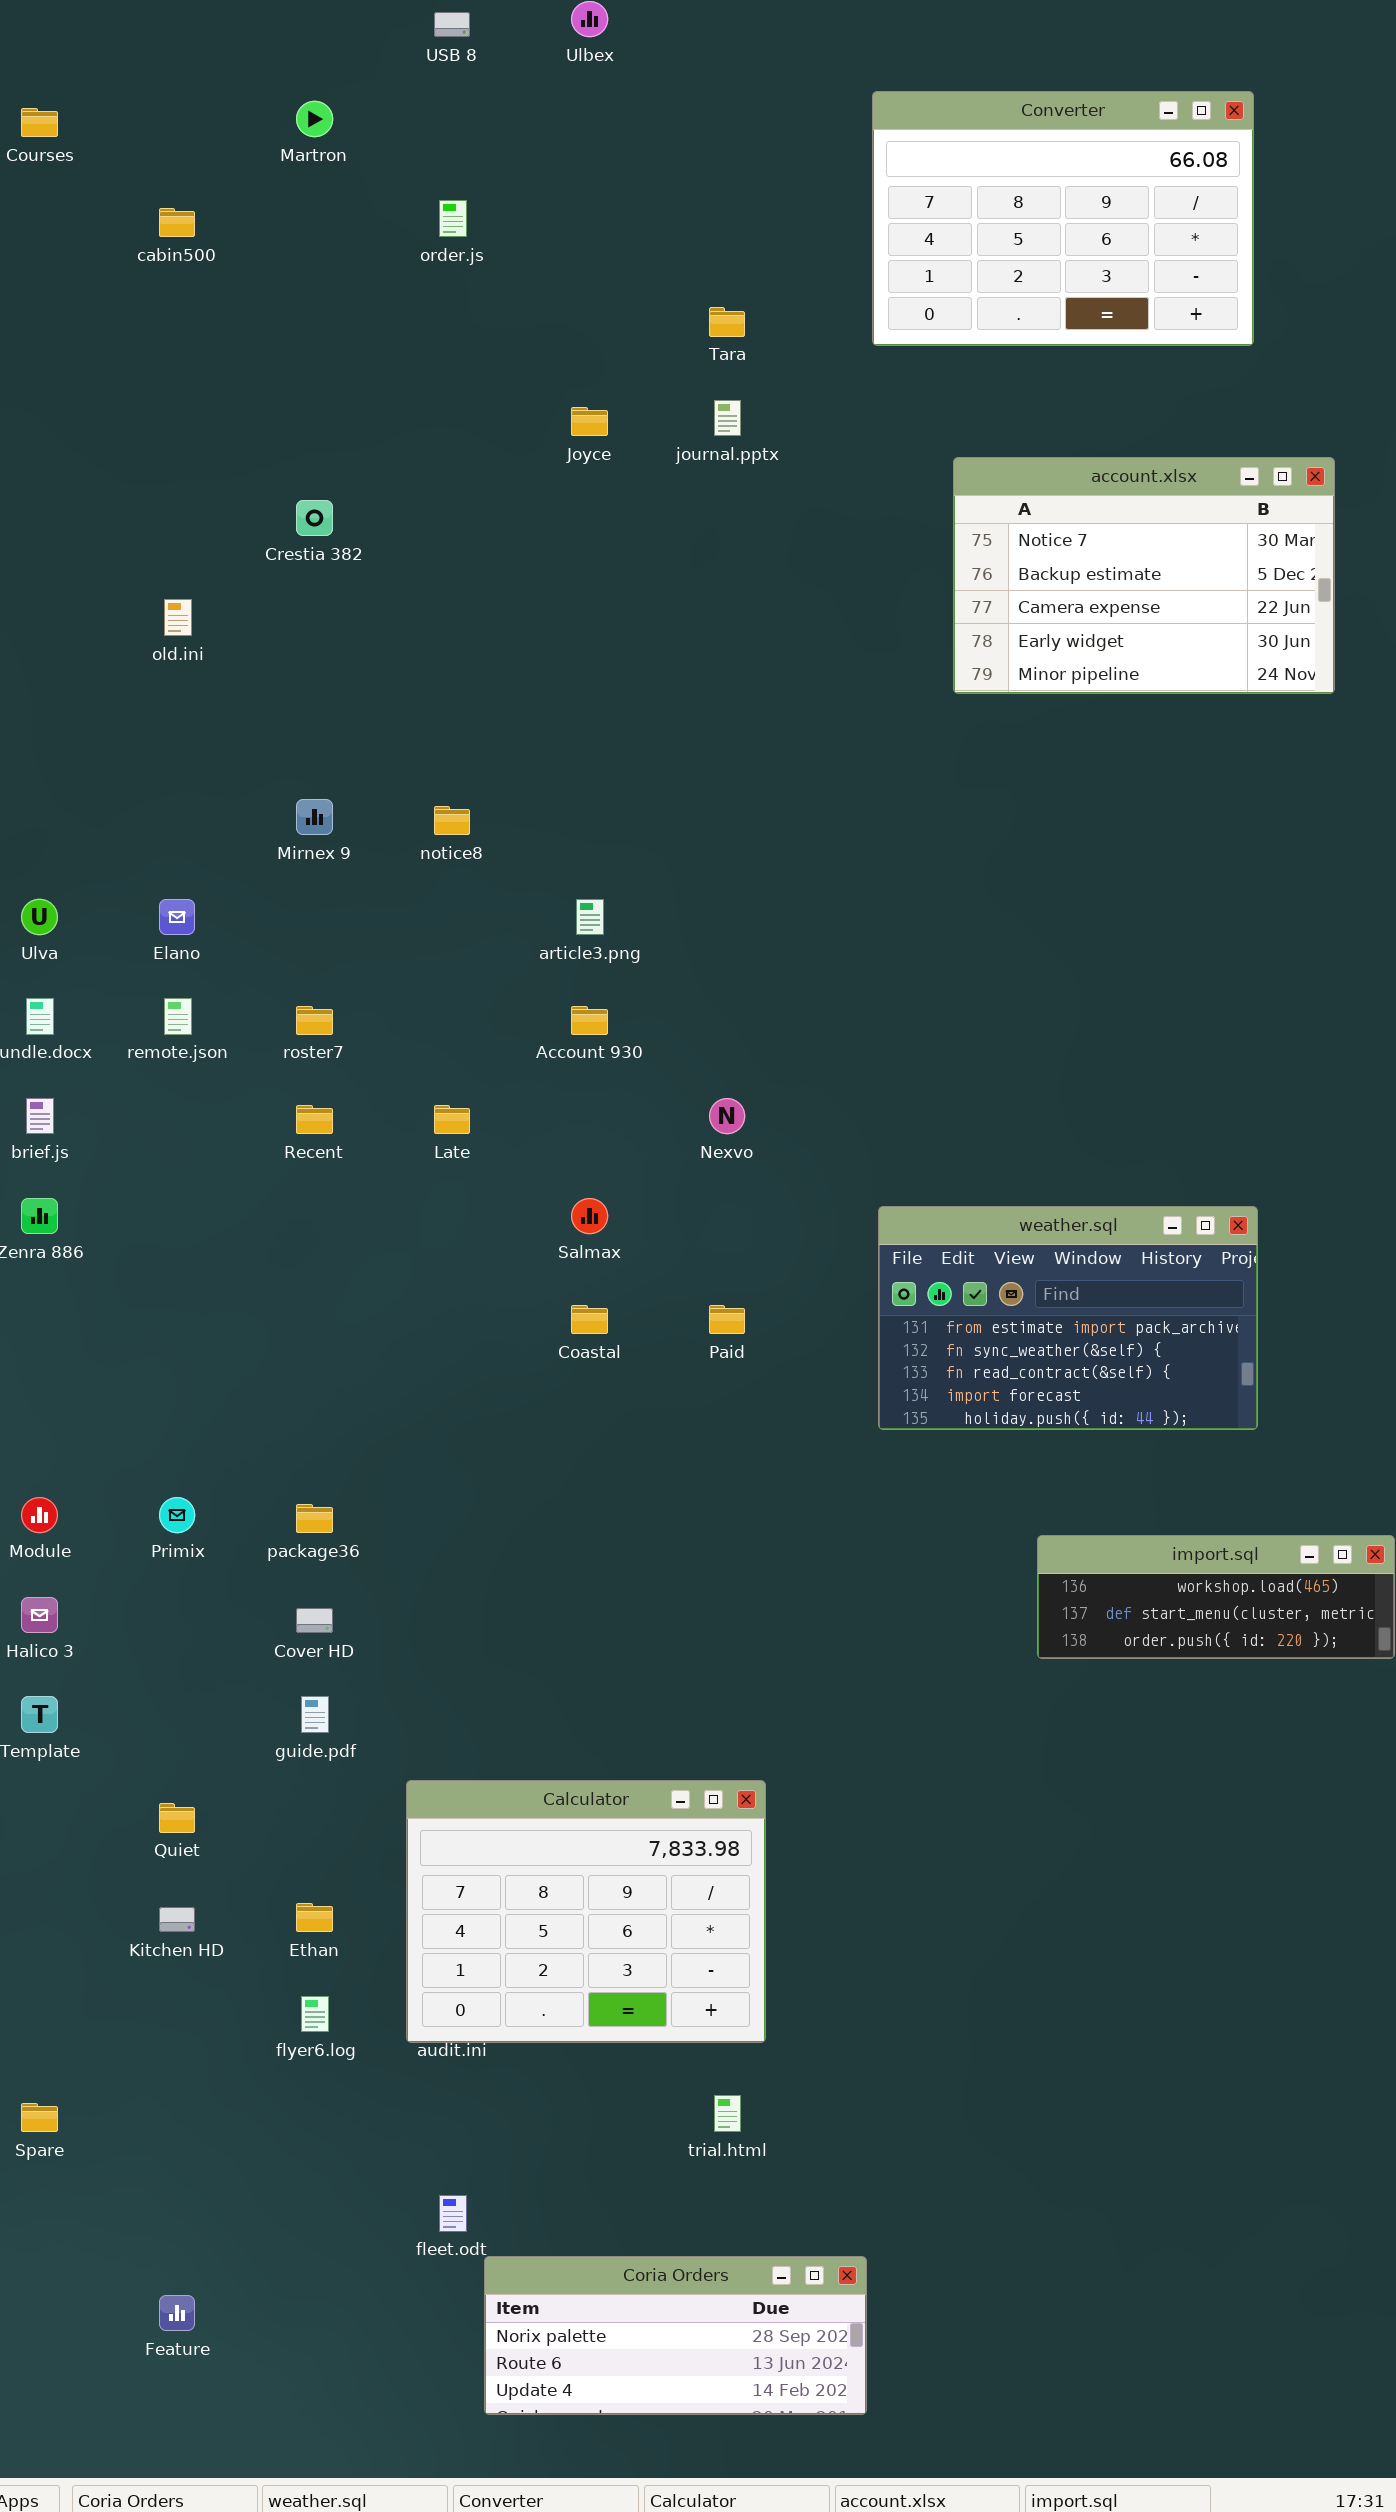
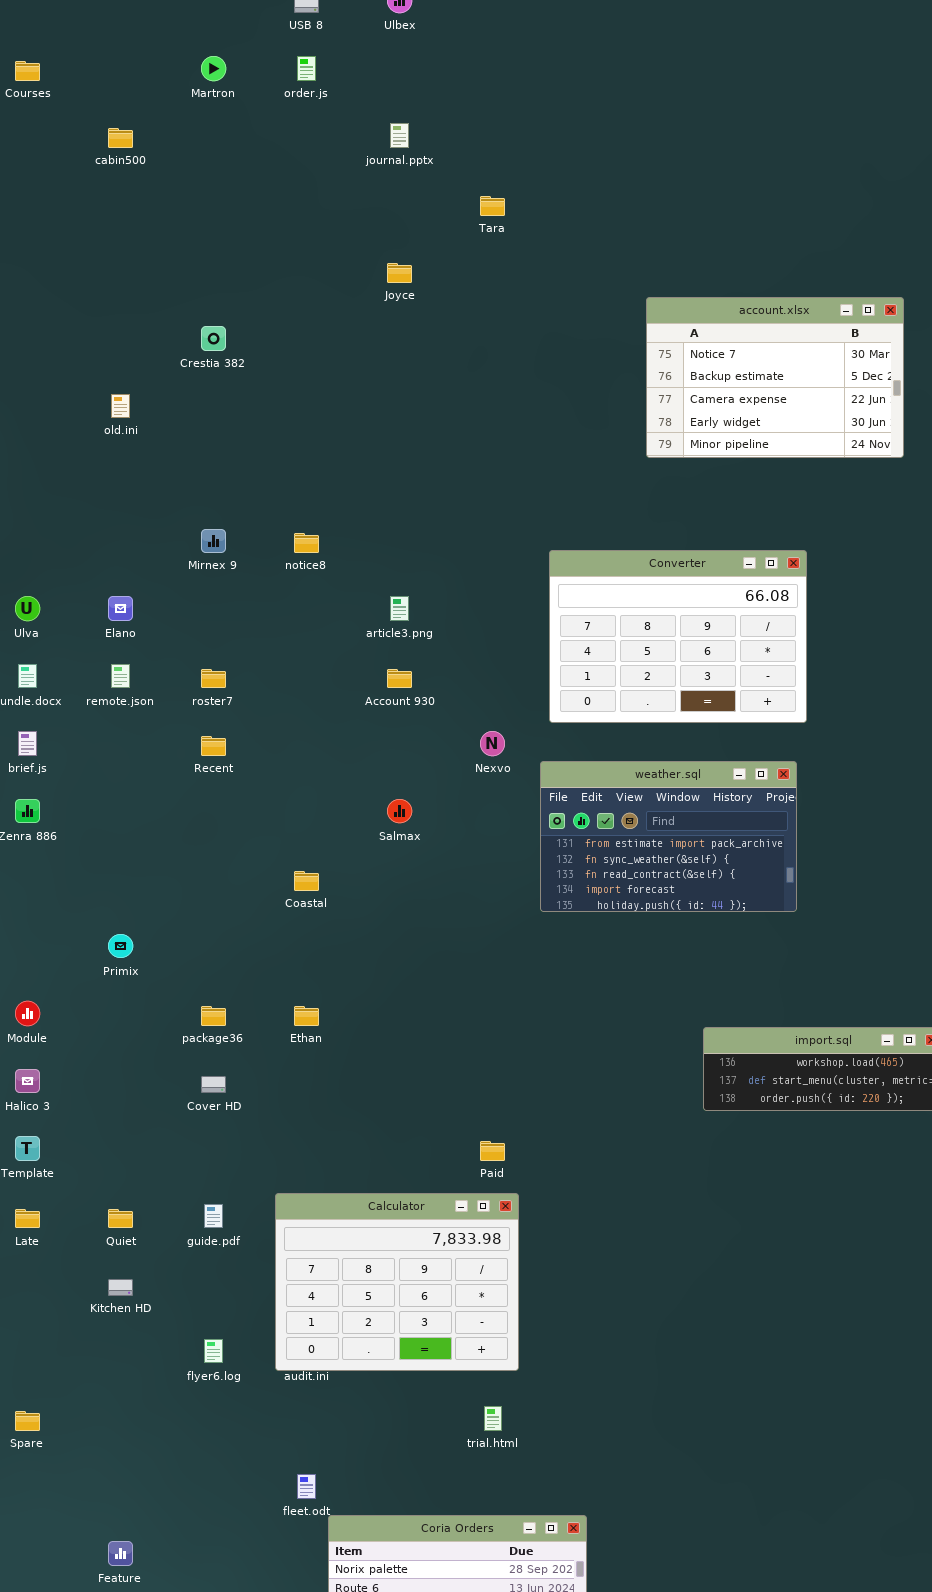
Converter: [872,91,1254,346] -> [549,550,807,723], moved
order.js: [439,200,467,237] -> [297,56,316,81], moved
journal.pptx: [714,400,741,436] -> [390,123,409,148], moved
Late: [434,1105,470,1134] -> [15,1209,40,1228], moved
weather.sql: [878,1206,1258,1430] -> [540,761,797,912], moved
Coastal: [571,1305,608,1334] -> [294,871,319,891], moved
Paid: [709,1305,745,1334] -> [480,1141,505,1161], moved
Primix: [159,1497,195,1533] -> [108,934,133,958], moved
guide.pdf: [301,1696,329,1733] -> [204,1204,223,1228], moved
Ethan: [296,1903,333,1932] -> [294,1006,319,1026], moved

